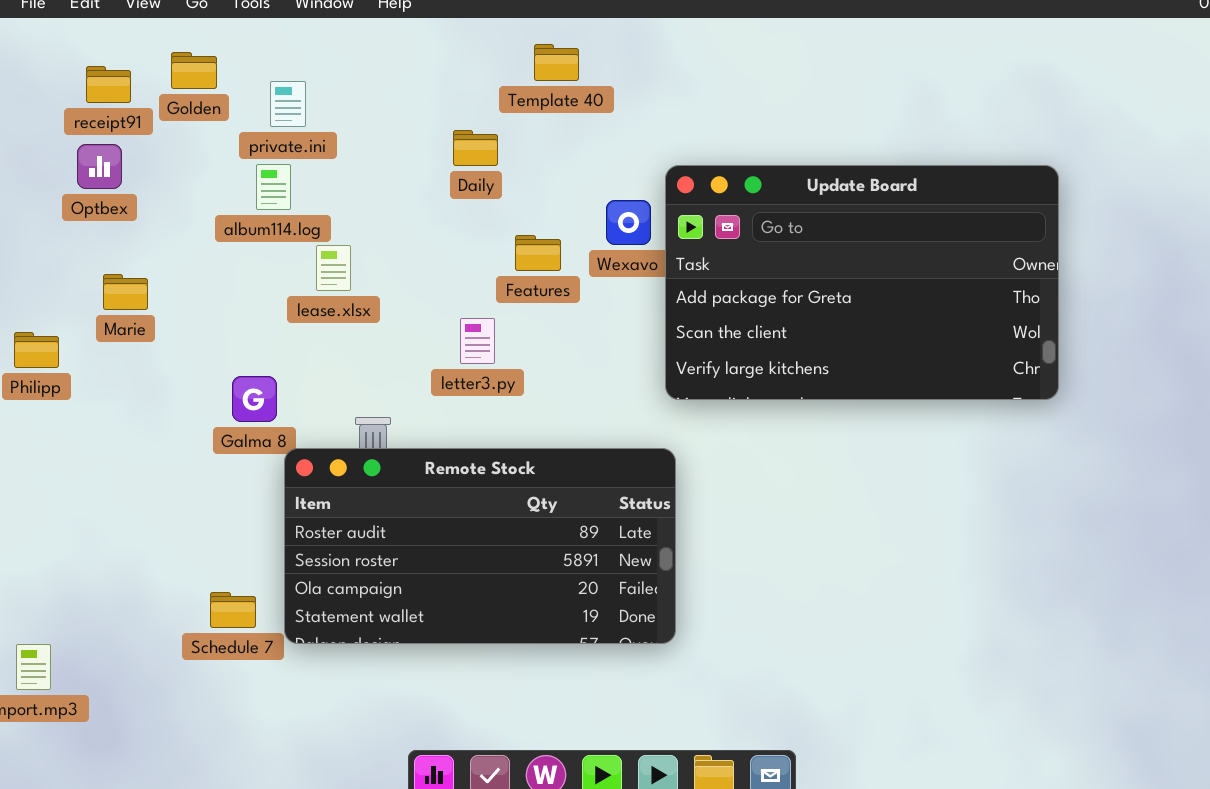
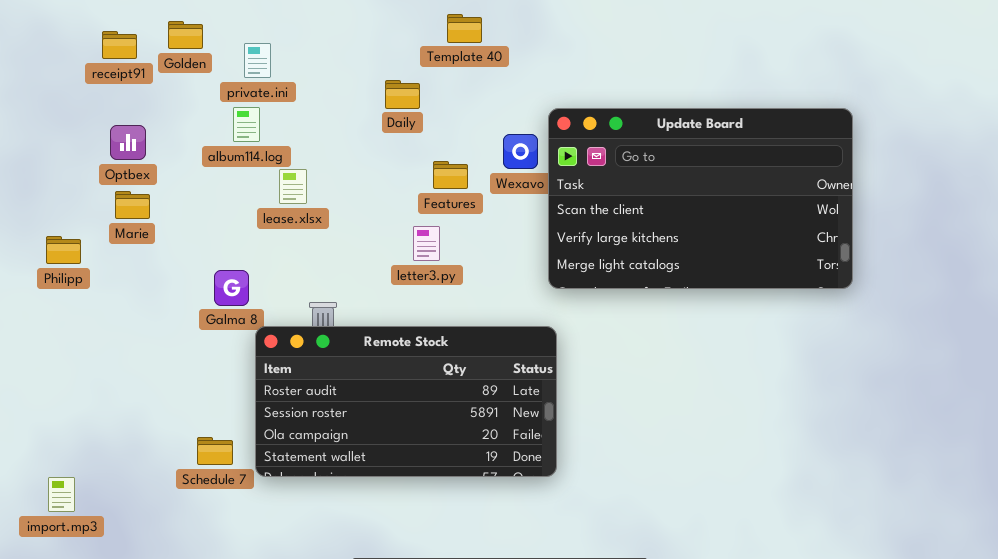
Optbex: [77,144,122,189] -> [110,125,146,160], moved
Update Board: [665,165,1059,400] -> [548,108,853,289], scrolled down 1 row
letter3.py: [460,318,495,364] -> [413,226,440,261], moved

